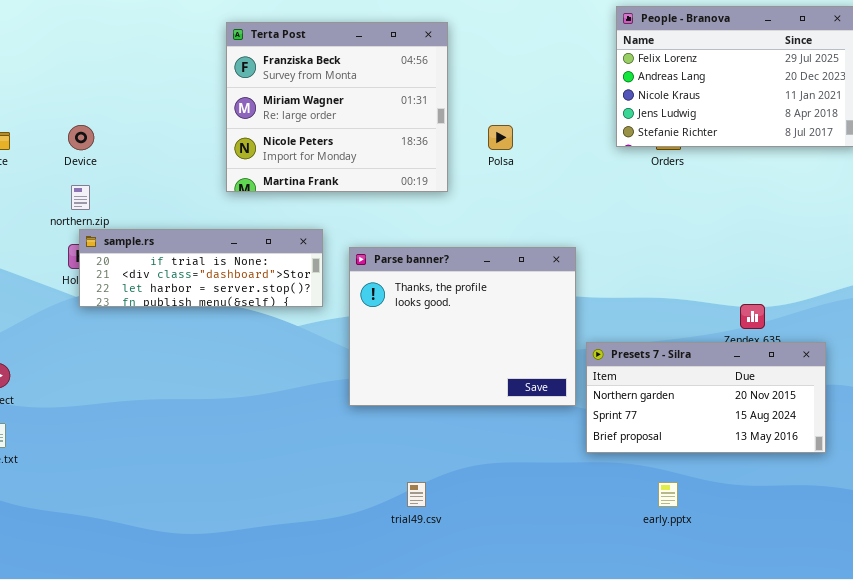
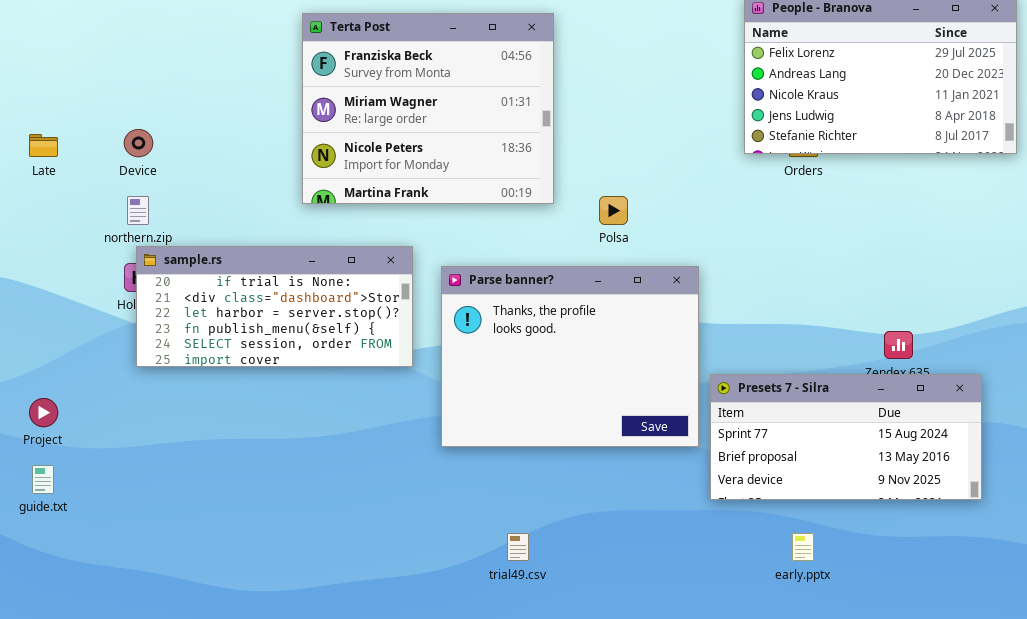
Polsa: [488,125,513,150] -> [599,196,628,225], moved
sample.rs: [79,229,323,307] -> [136,246,413,367], resized
Presets 7 - Silra: [586,342,826,453] -> [710,374,982,500], scrolled down 1 row

